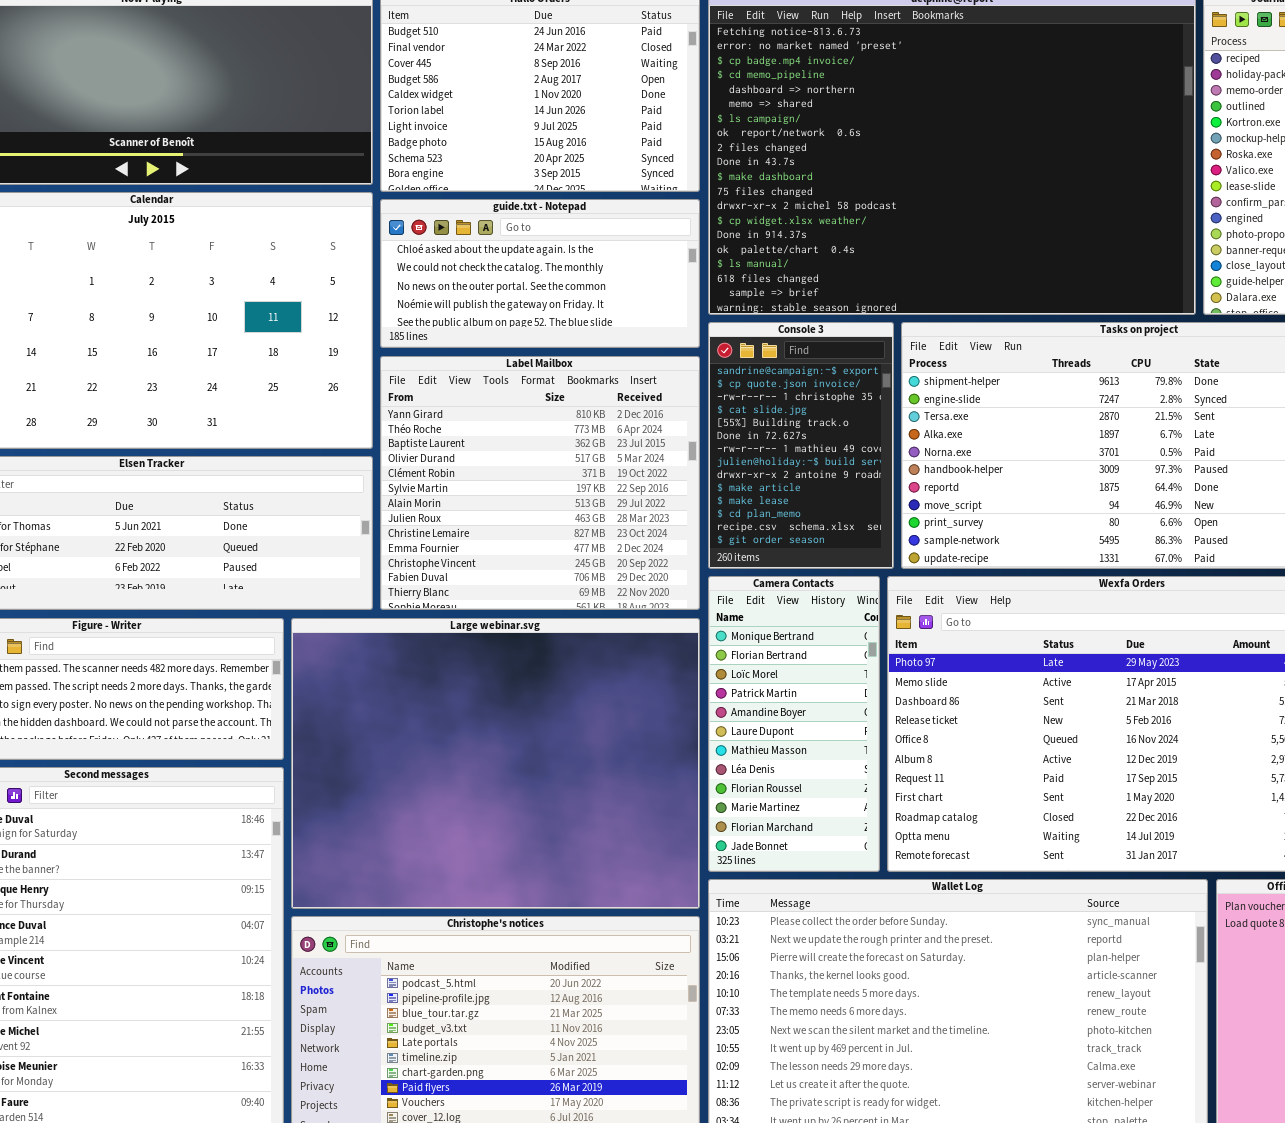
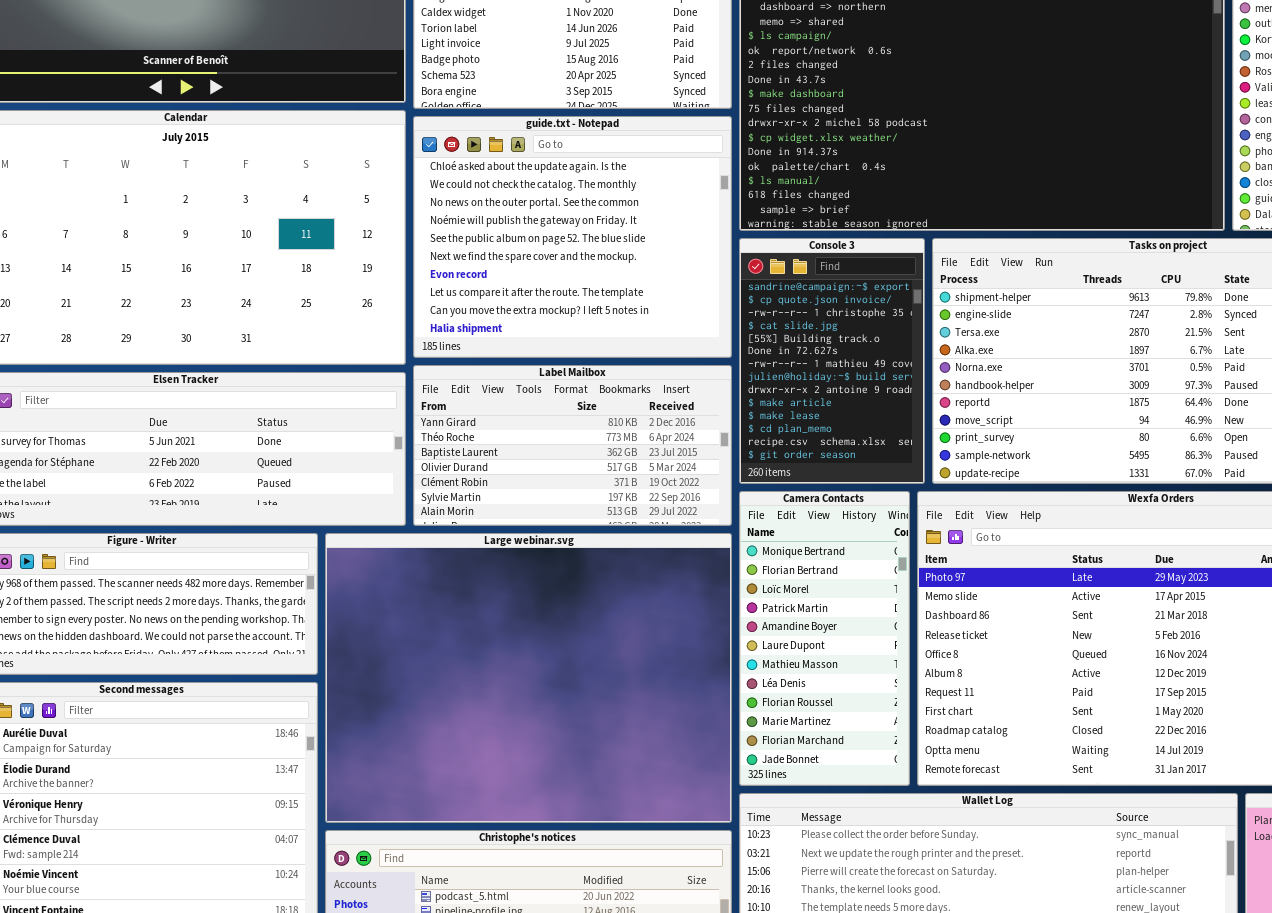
guide.txt - Notepad: [380,199,700,348] -> [413,116,732,358], resized
Label Mailbox: [380,356,700,610] -> [413,365,732,526], resized

